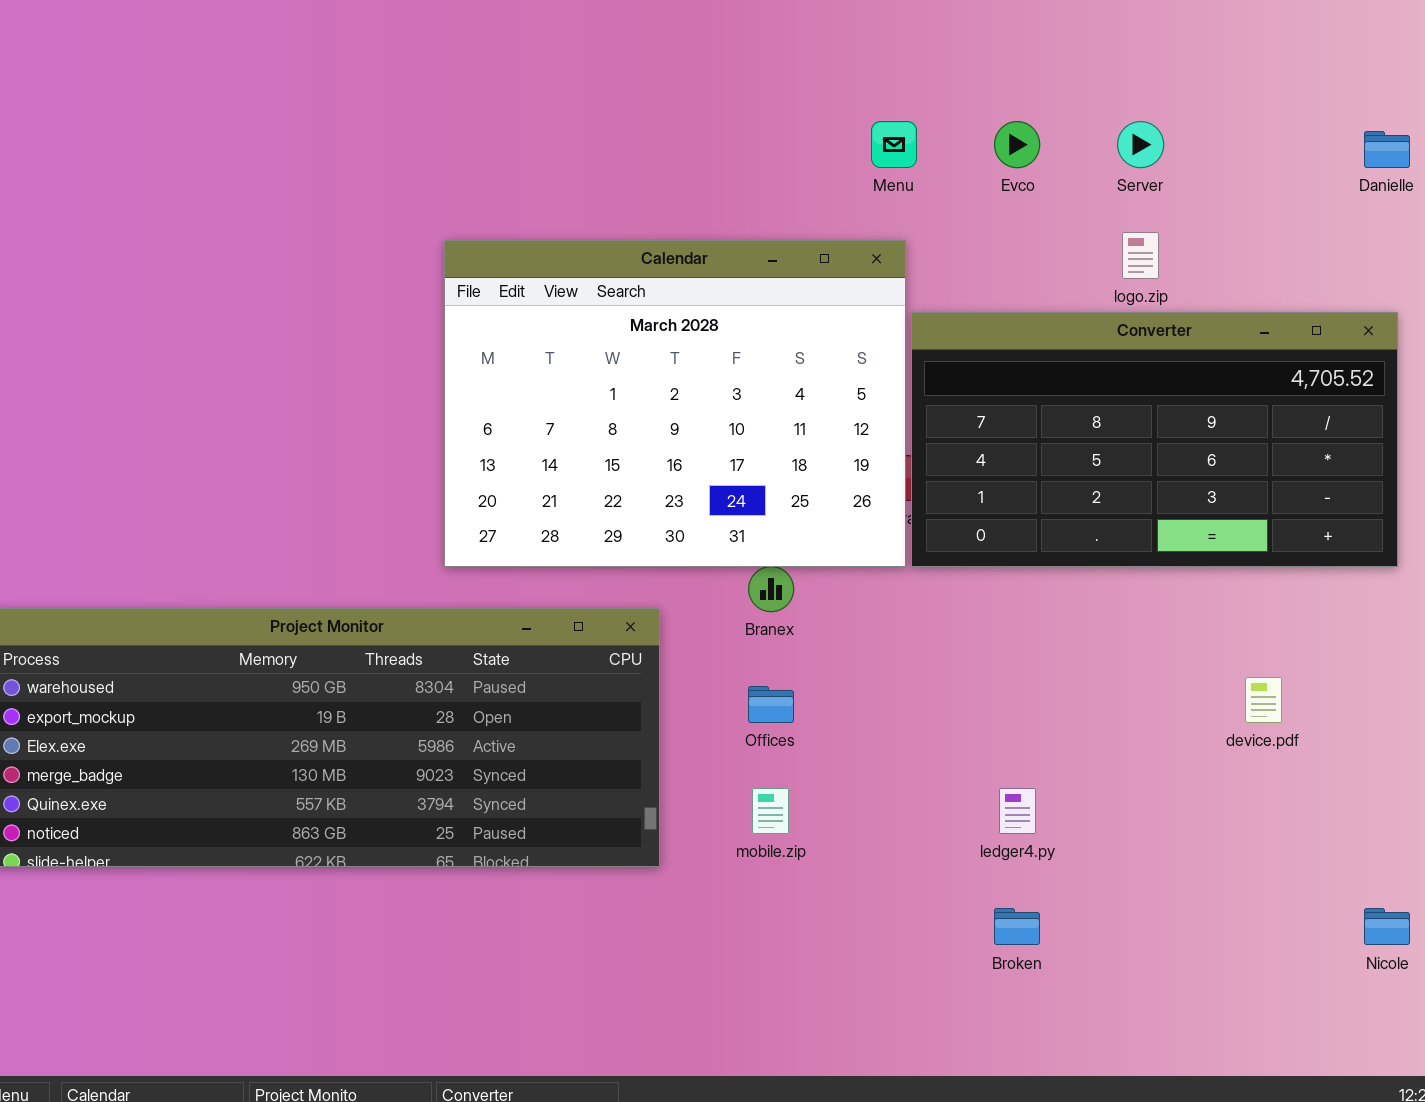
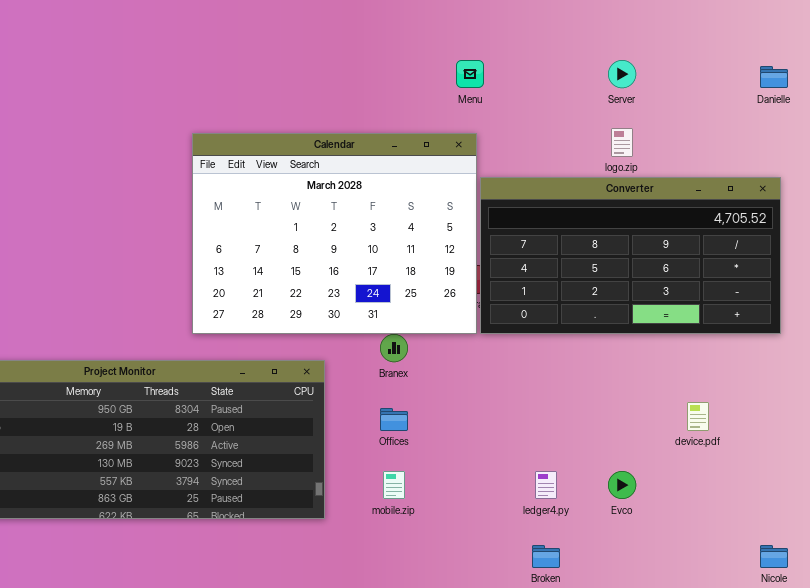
Evco: [994,121,1040,168] -> [608,471,636,499], moved

